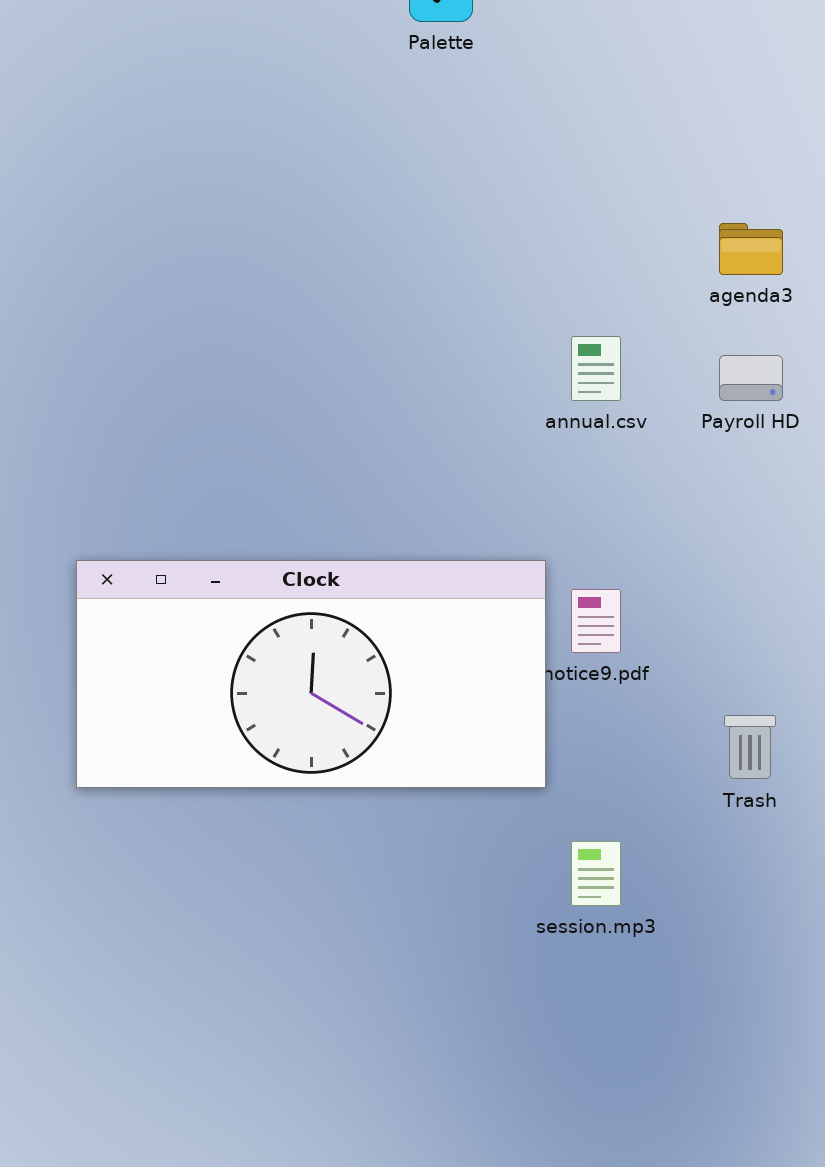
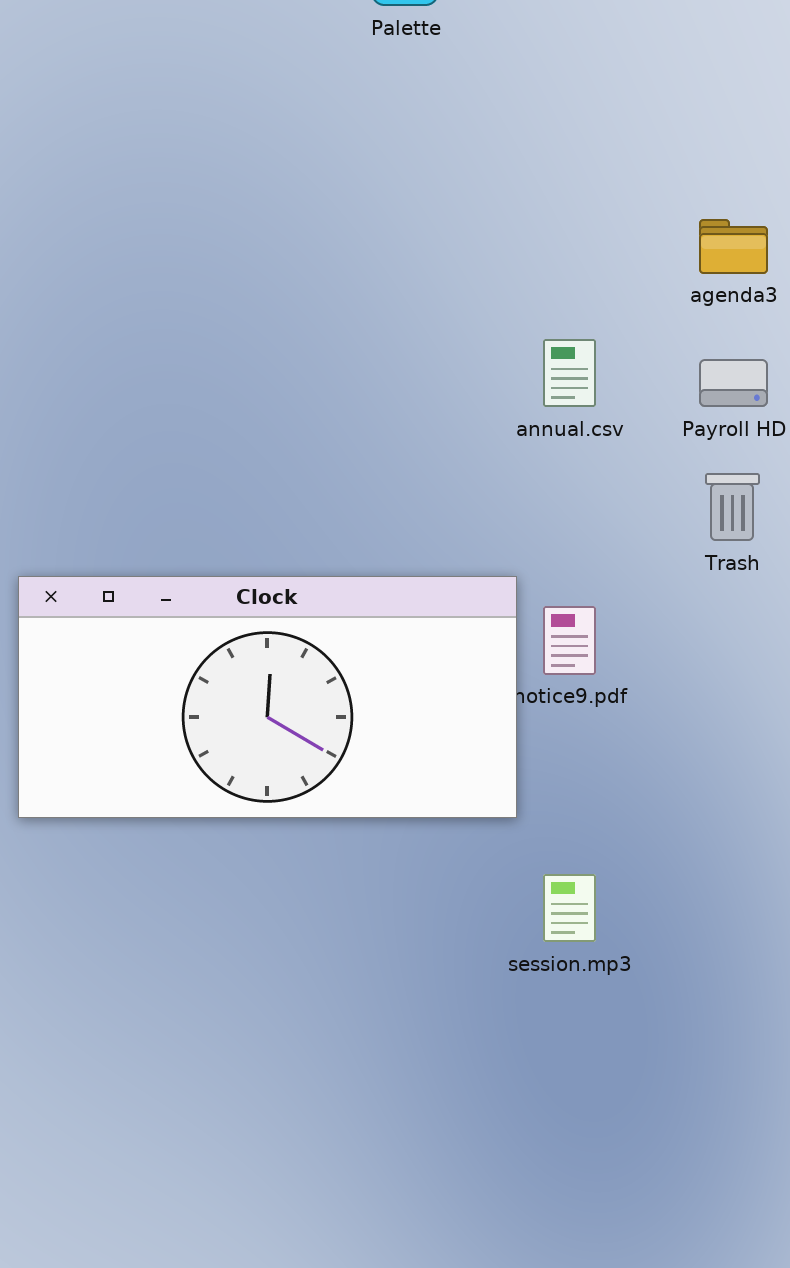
Trash: [724,715,776,779] -> [705,473,760,541], moved

